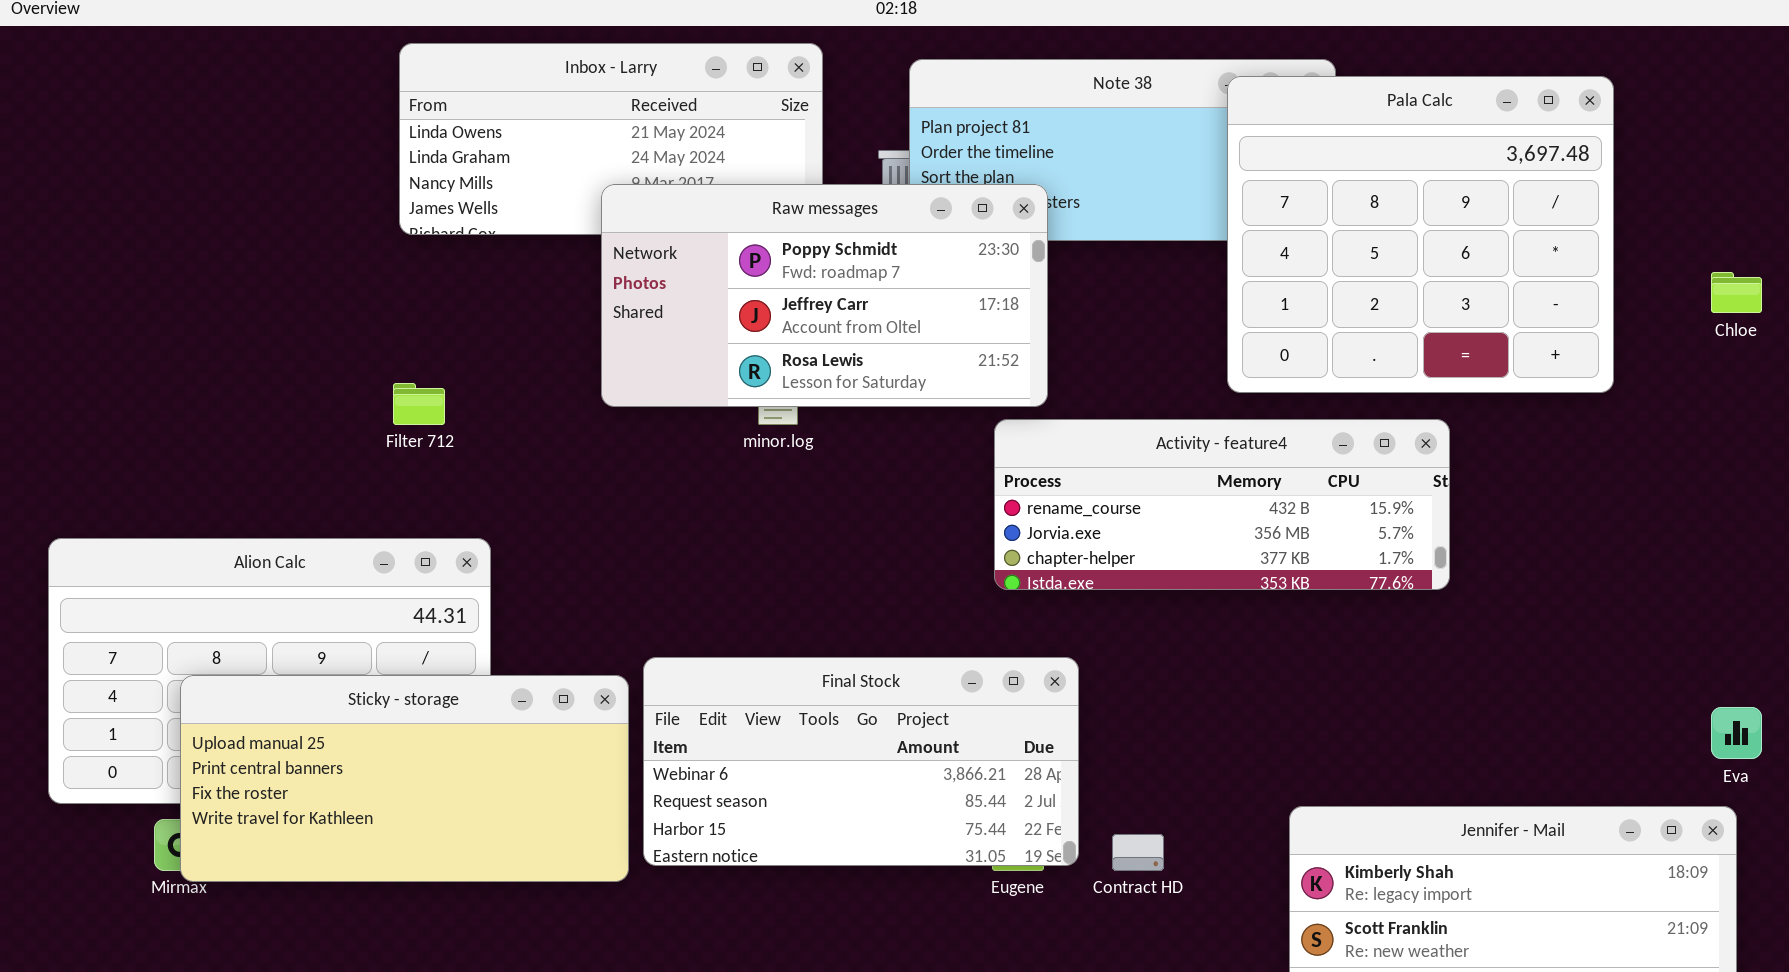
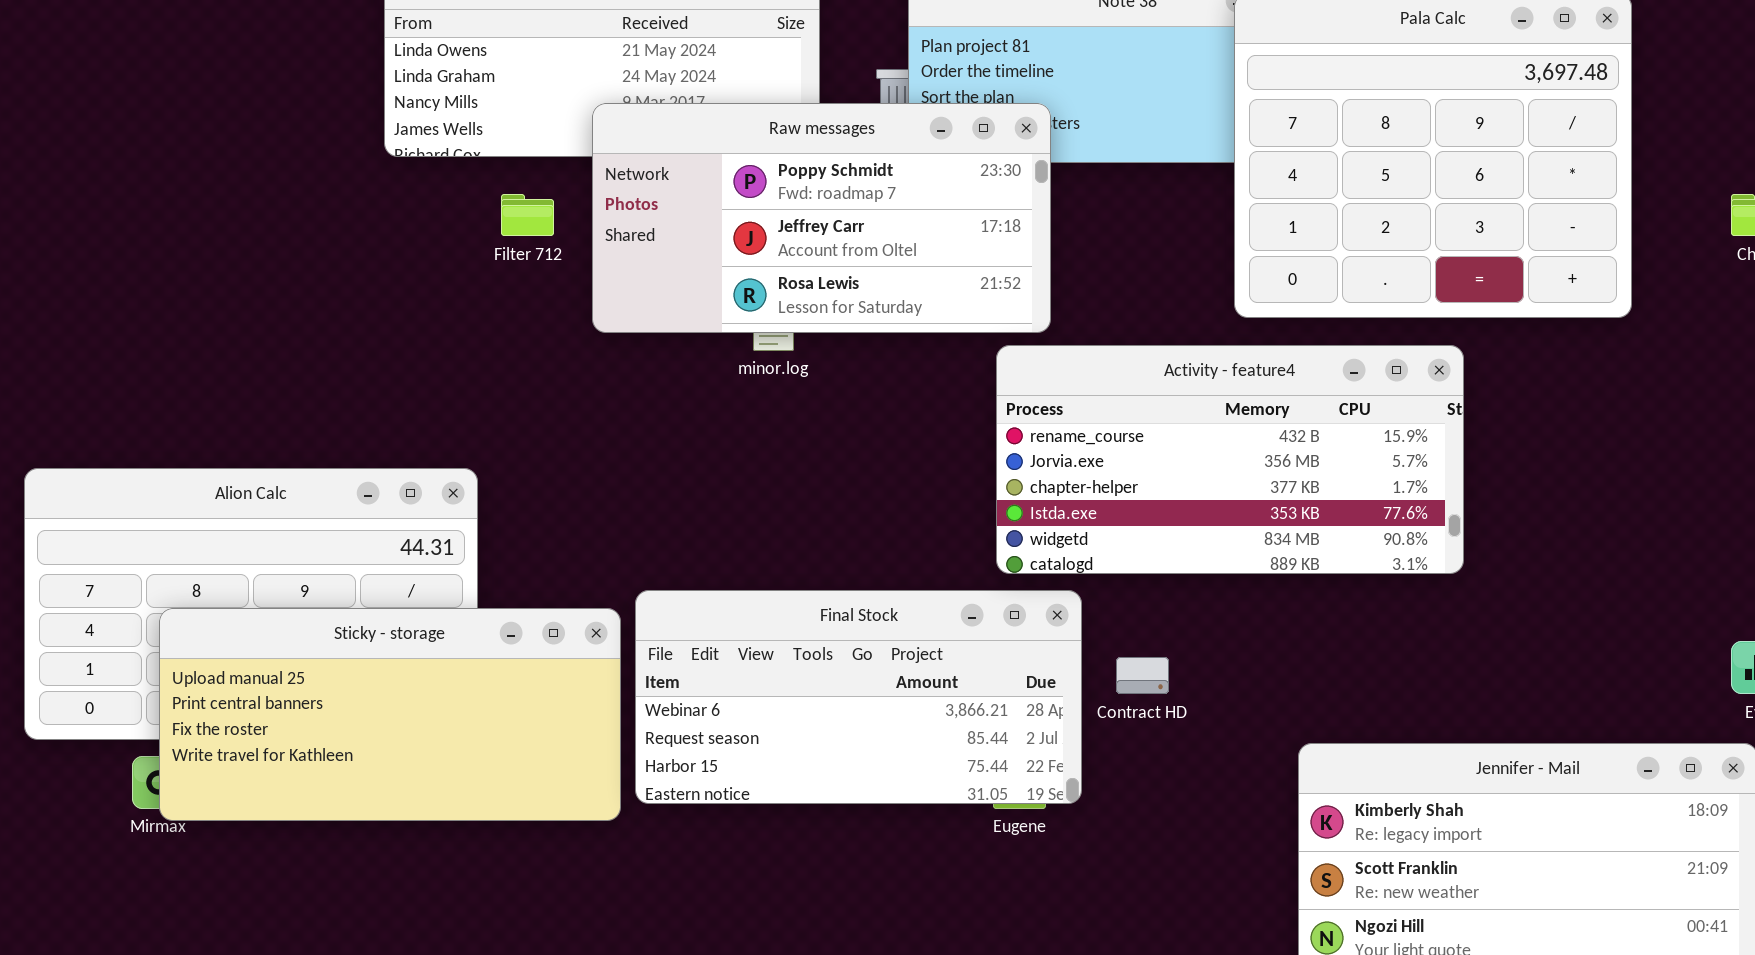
Filter 712: [393,383,445,425] -> [501,194,554,236], moved
Activity - feature4: [994,419,1450,590] -> [996,345,1464,574], resized
Contract HD: [1112,834,1164,871] -> [1116,657,1169,694], moved

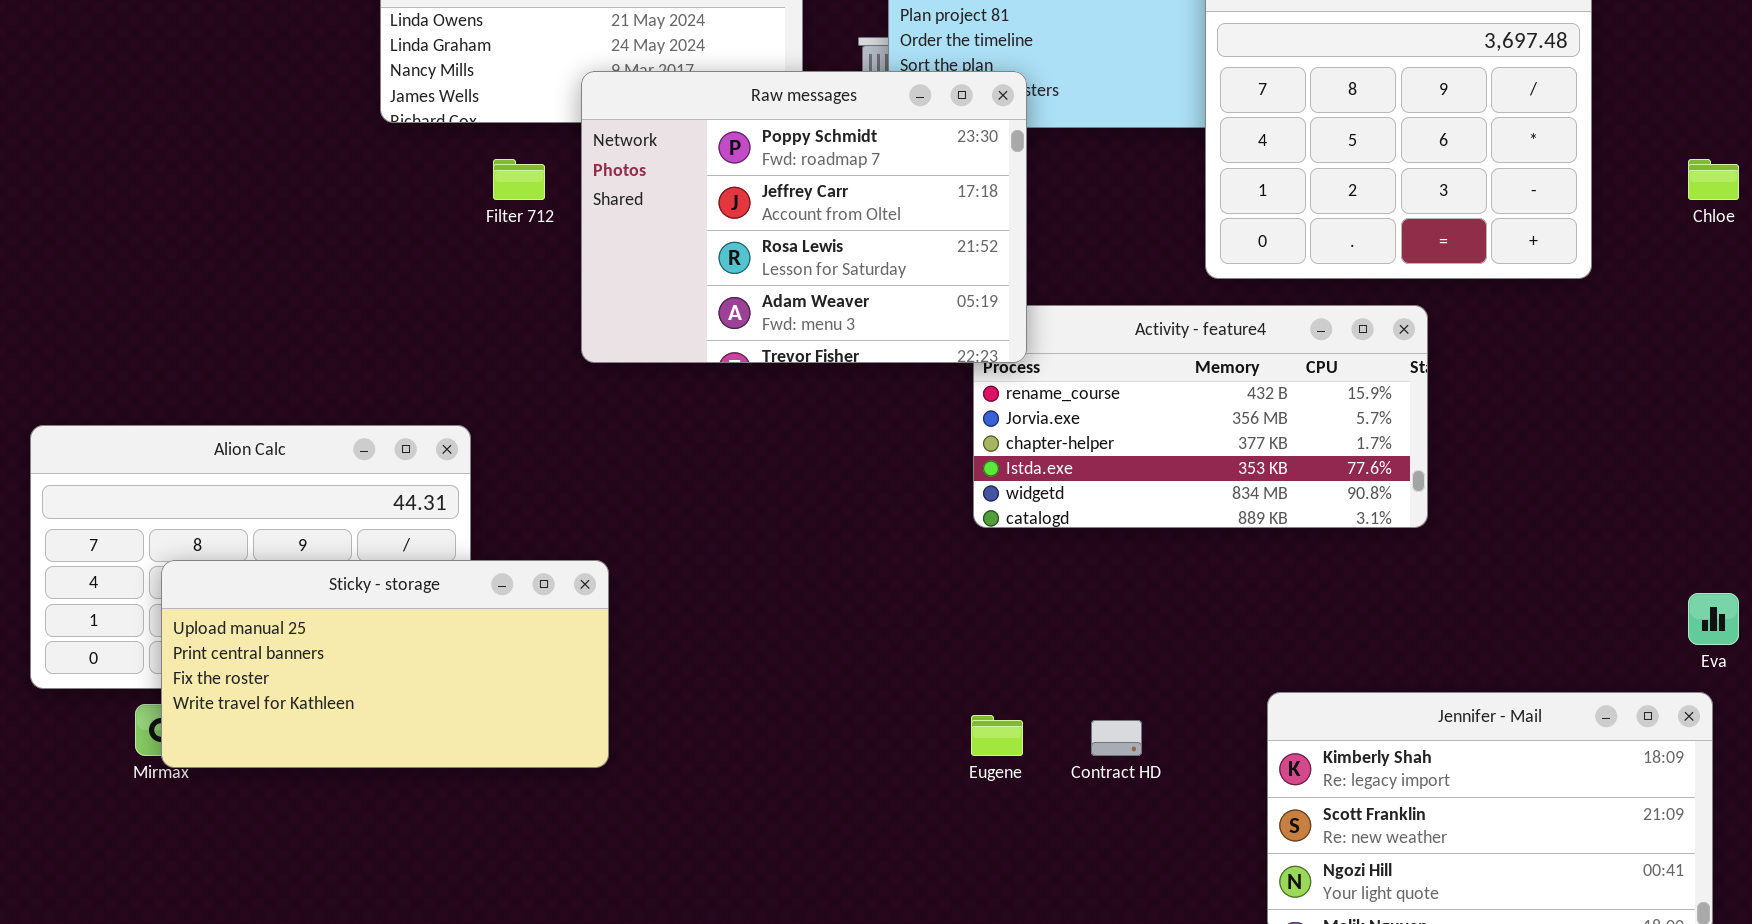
Raw messages: [592,103,1051,333] -> [581,71,1027,363], resized
Final Stock: [635,590,1082,804] -> none, closed
Contract HD: [1116,657,1169,694] -> [1091,720,1142,756], moved

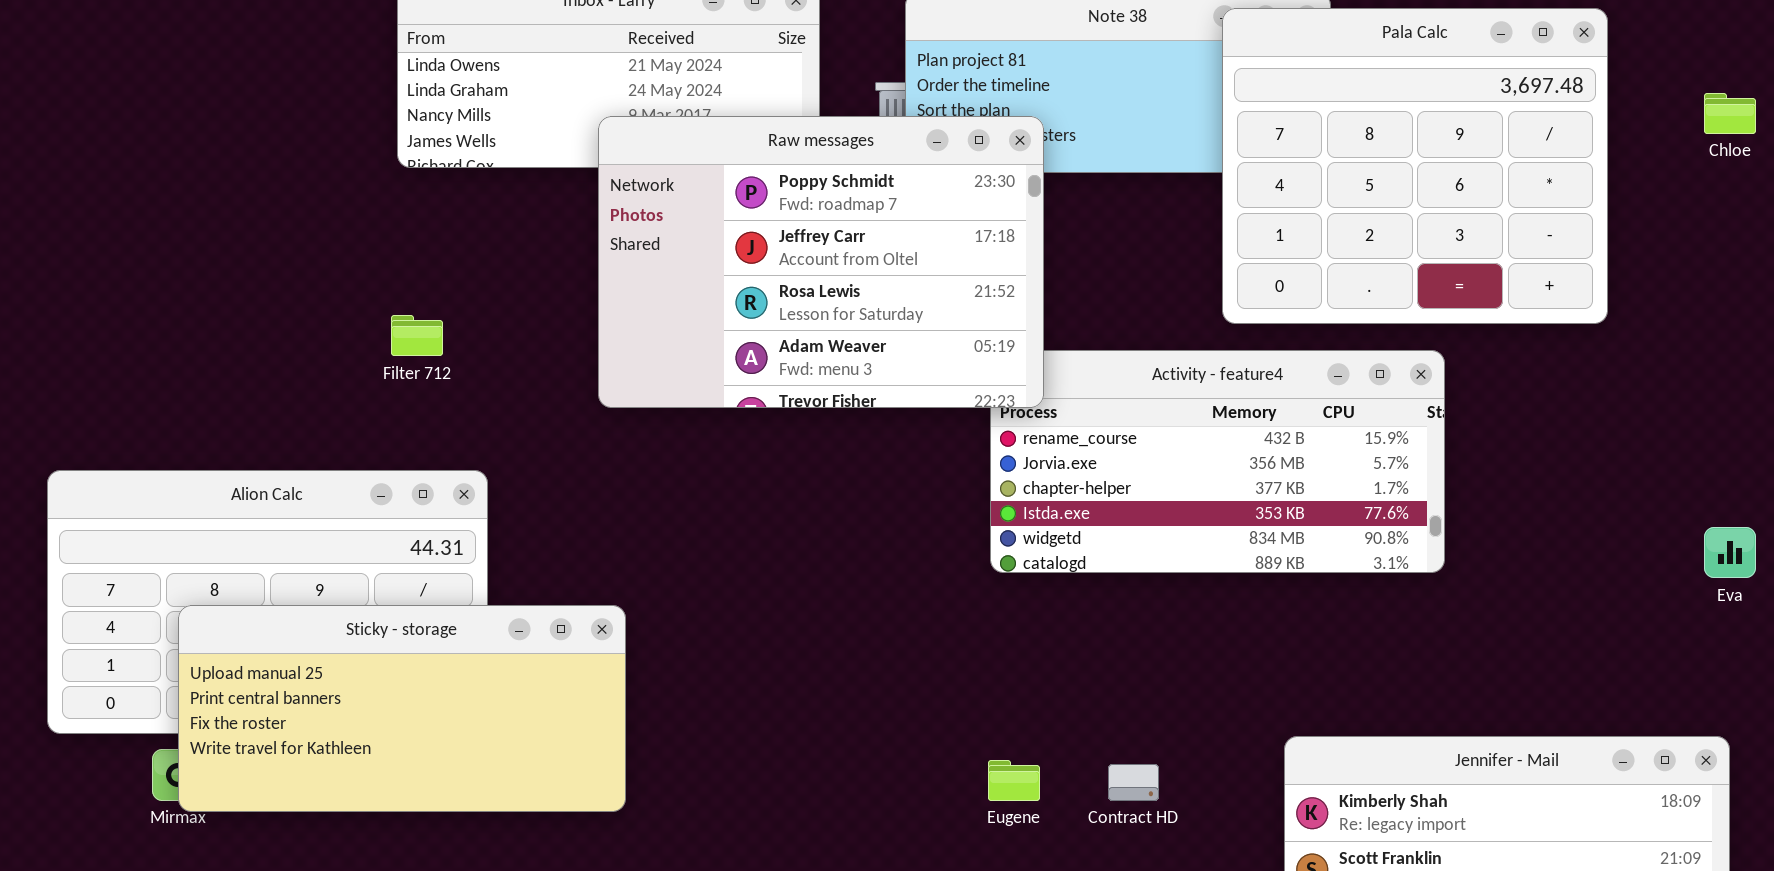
Filter 712: [493,159,545,200] -> [391,315,443,356], moved
Chloe: [1688,159,1739,200] -> [1704,93,1756,134], moved
Eva: [1688,593,1739,645] -> [1704,527,1756,578], moved

